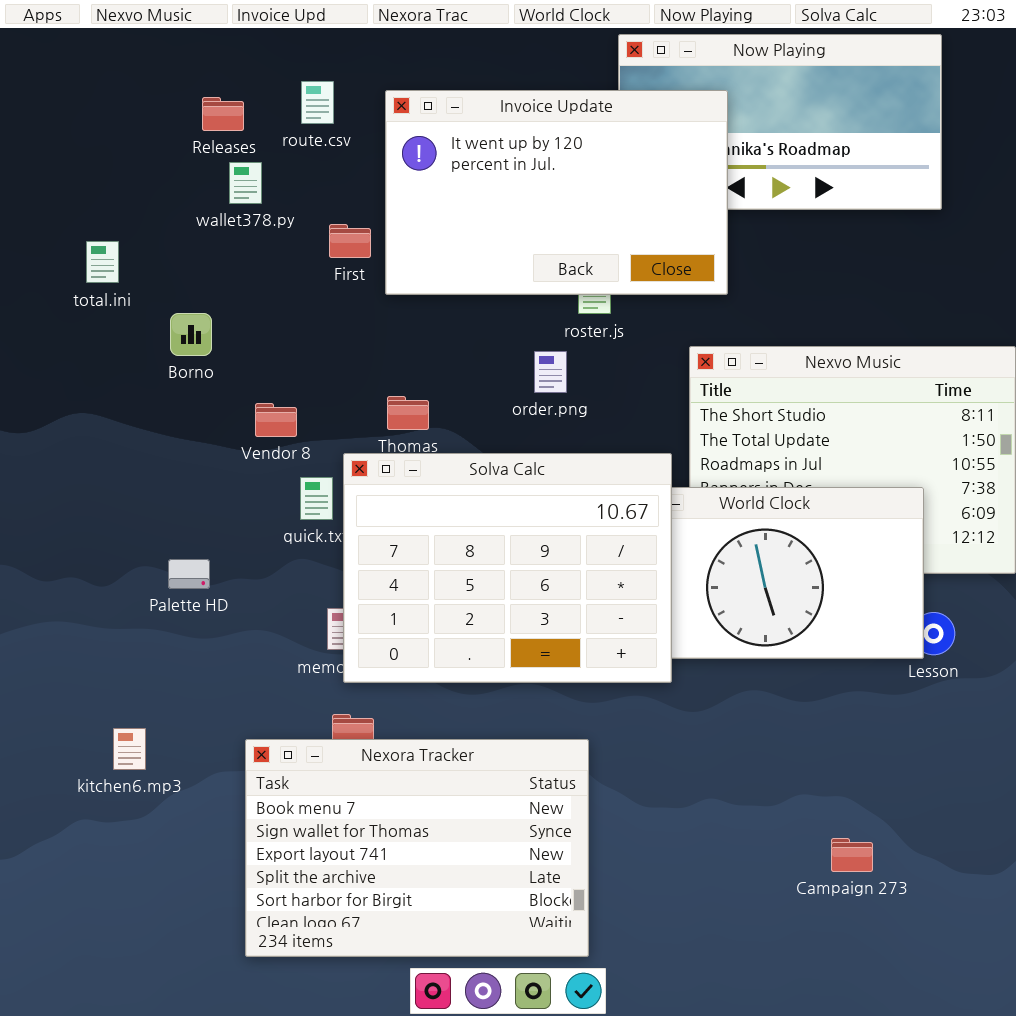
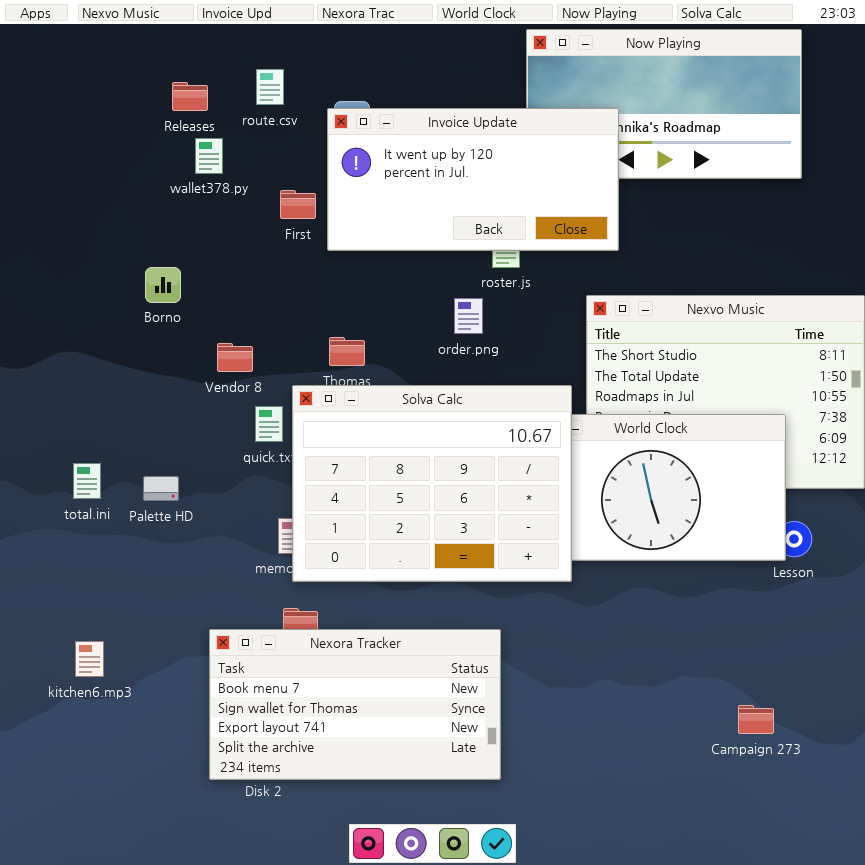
Invoice Update: [385,90,728,295] -> [327,108,619,251], resized
total.ini: [86,241,119,283] -> [73,463,101,499], moved
kitchen6.mp3: [113,728,146,770] -> [75,641,104,677], moved
Nexora Tracker: [245,739,589,957] -> [209,629,501,780], resized
Campaign 273: [831,838,873,872] -> [738,705,774,734], moved

